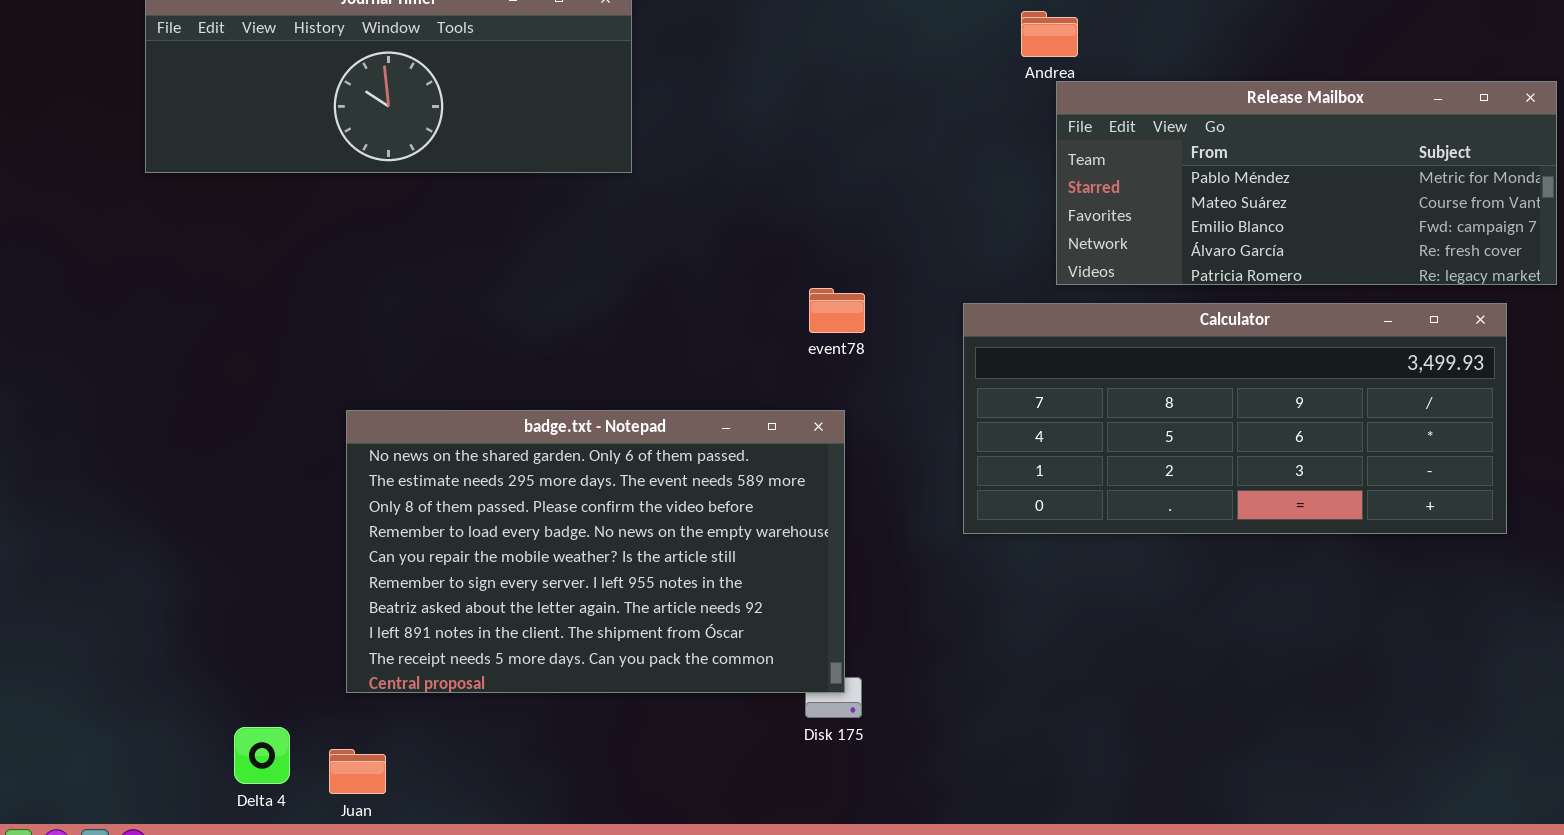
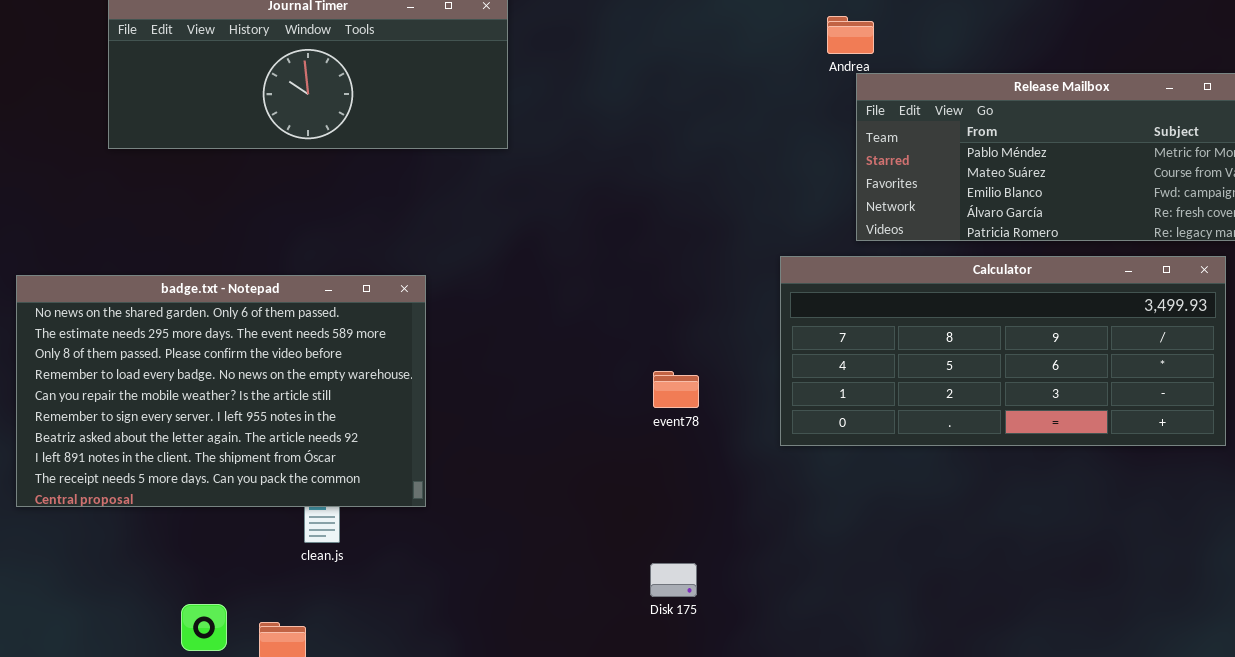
event78: [809,288,865,333] -> [653,371,699,408], moved
badge.txt - Notepad: [346,410,845,693] -> [16,275,426,507], moved

